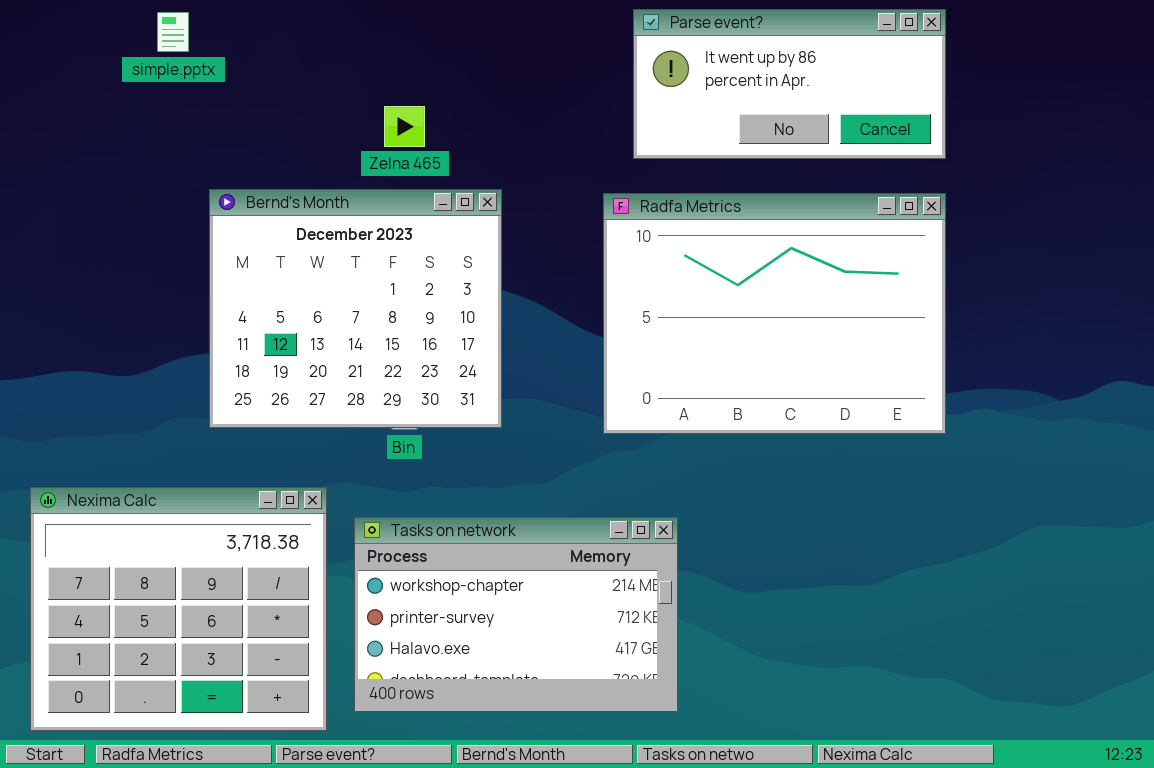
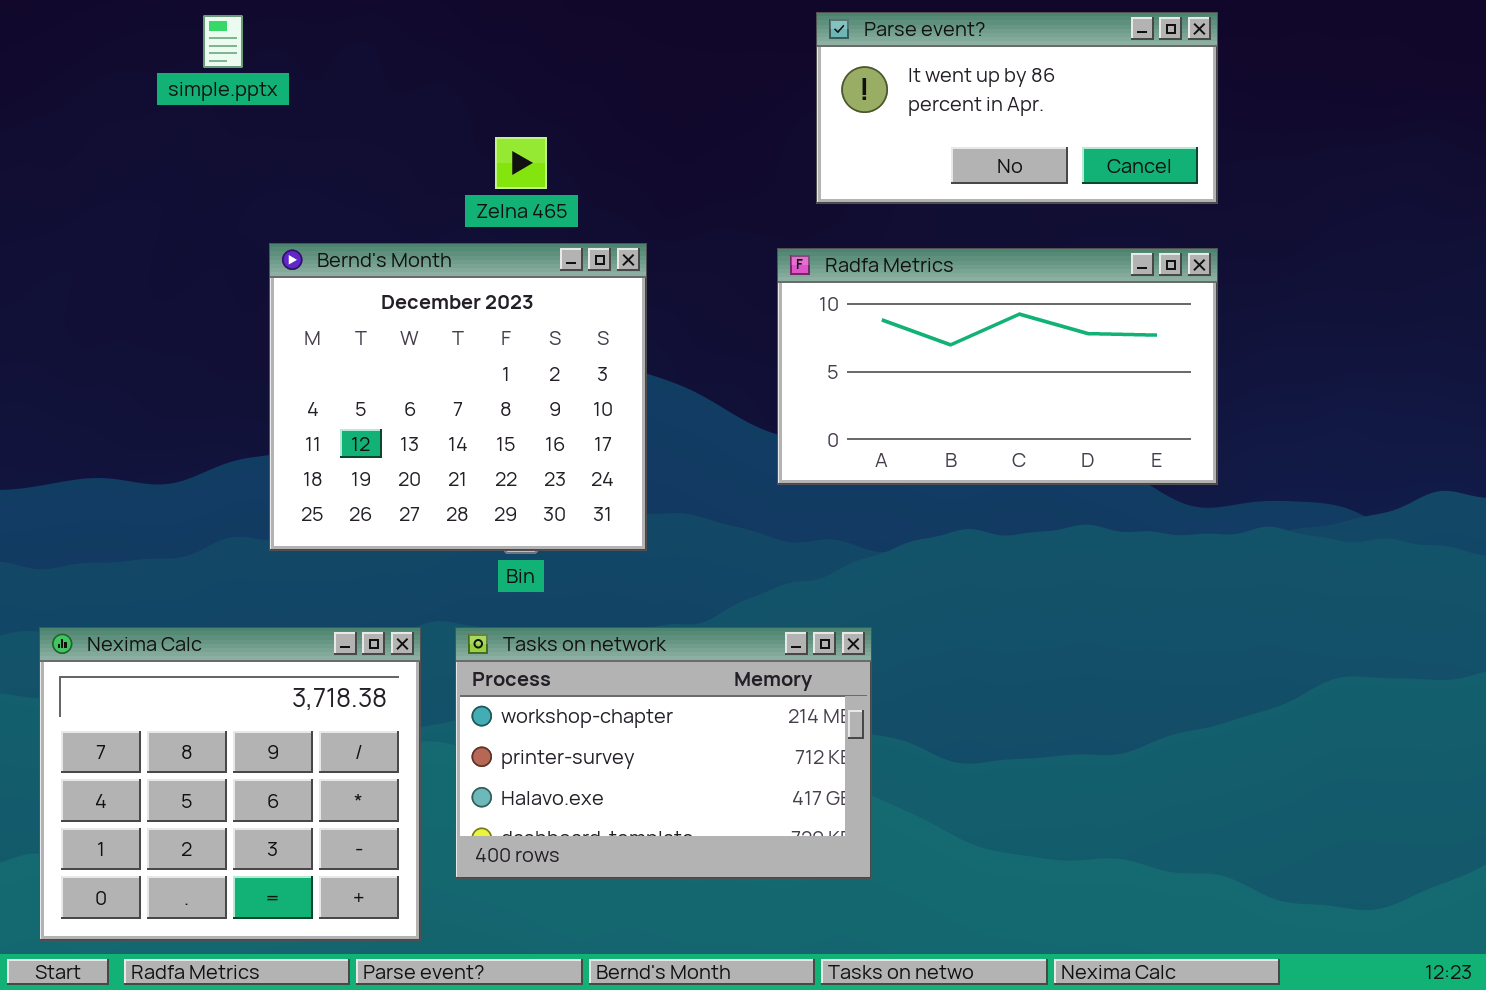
Radfa Metrics: [603,193,946,434] -> [777,248,1218,485], resized
Tasks on network: [354,517,678,712] -> [455,627,872,879], moved

